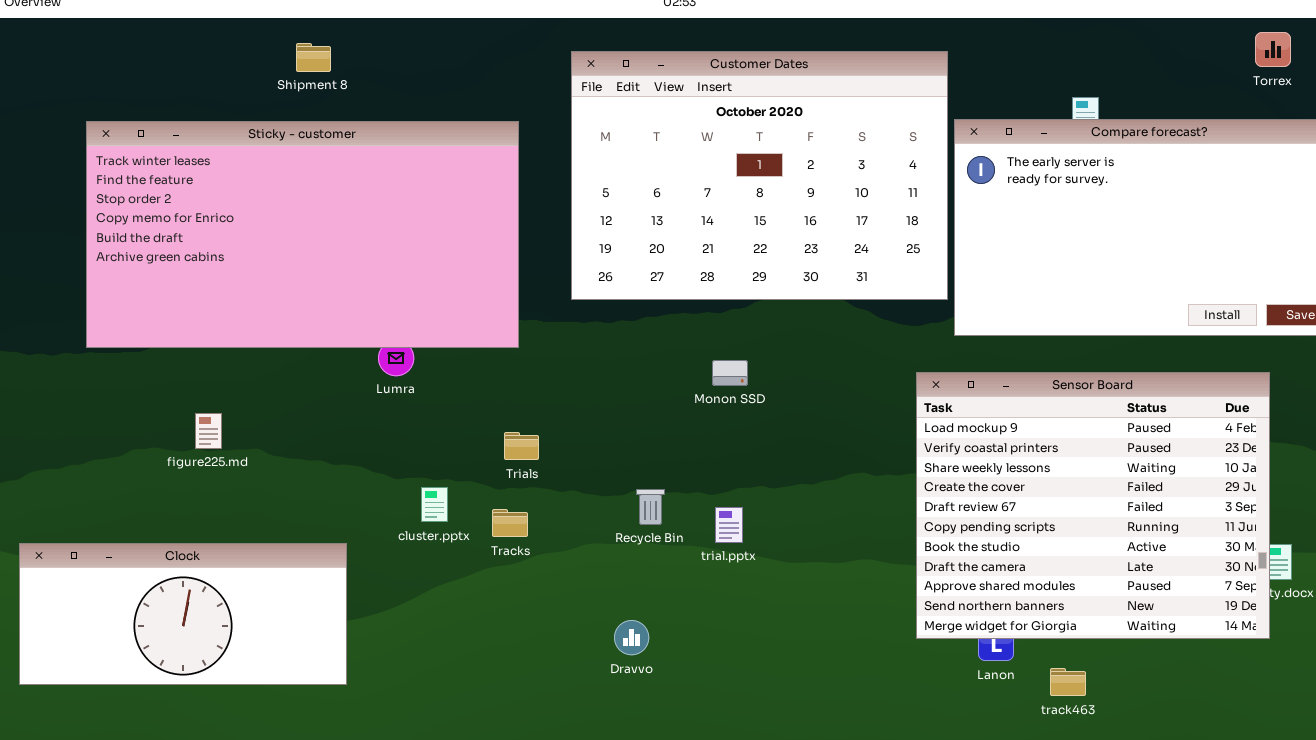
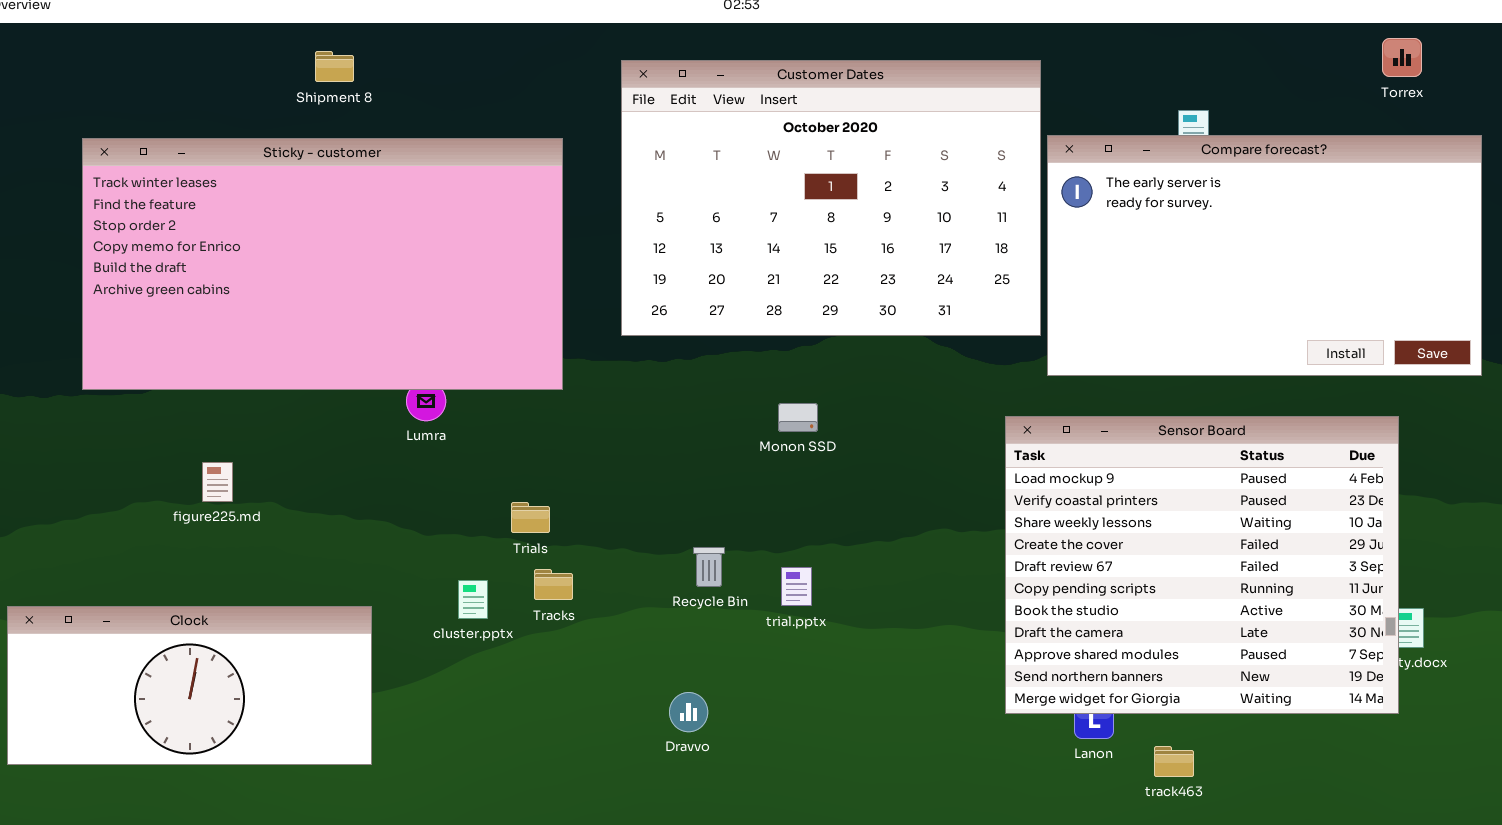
Trials: [504,432,539,460] -> [511,502,550,533], moved
cluster.pptx: [421,487,448,522] -> [458,580,488,619], moved

